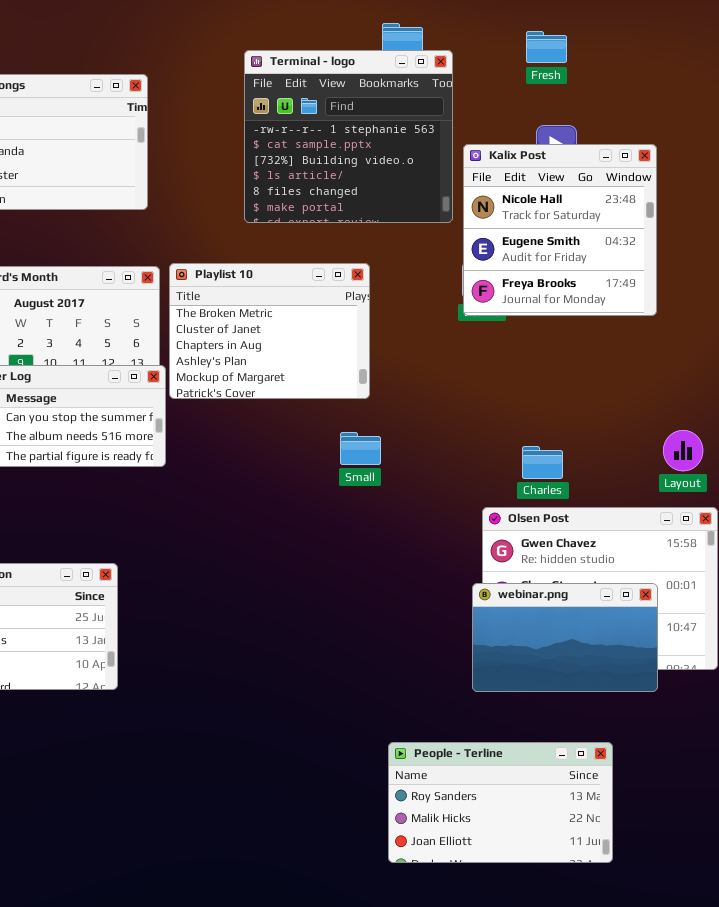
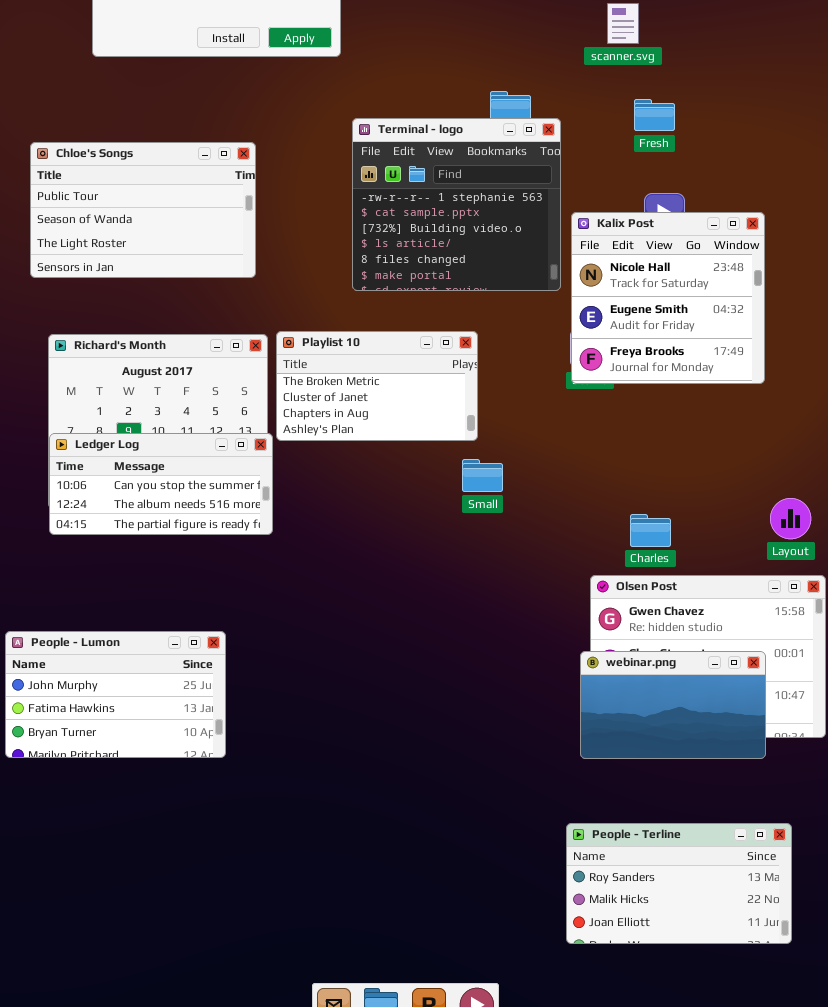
Playlist 10: [169,263,370,399] -> [276,331,478,441], resized
Small: [340,432,381,465] -> [462,459,503,492], moved
People - Terline: [388,742,613,863] -> [566,823,792,944], moved

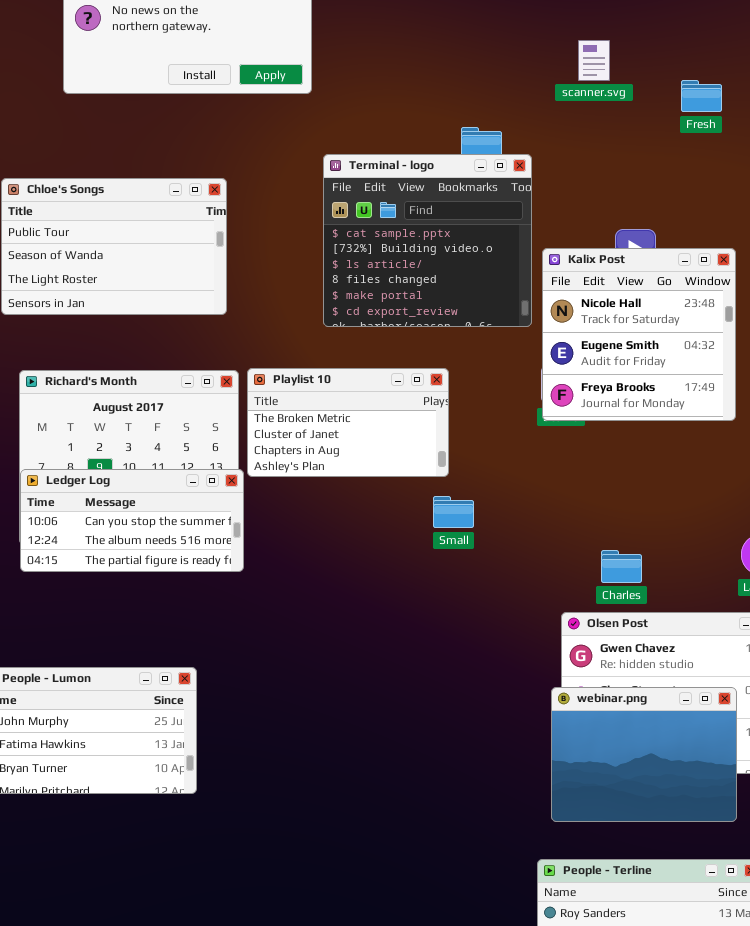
Fresh: [634,99,675,131] -> [681,80,722,112], moved
Terminal - logo: [352,118,561,291] -> [323,154,532,327], scrolled down 1 row
webinar.png: [580,651,766,759] -> [551,687,737,822], resized

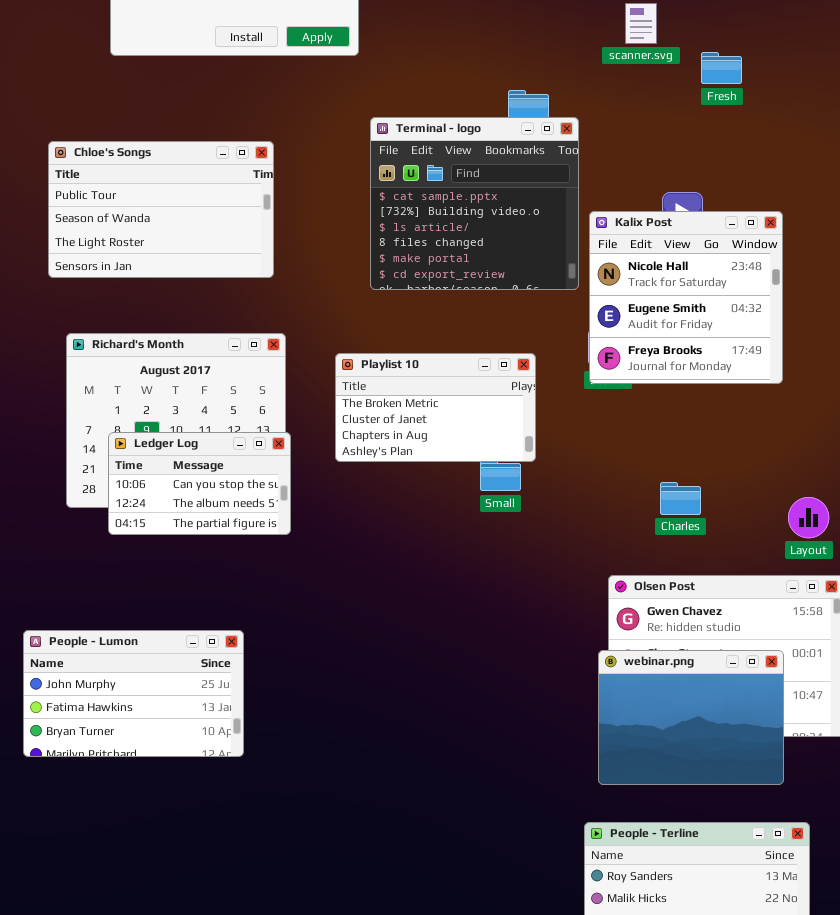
Fresh: [681,80,722,112] -> [701,52,742,84], moved
Playlist 10: [247,368,449,477] -> [335,353,536,462], moved
Ledger Log: [20,469,244,572] -> [108,432,291,535], resized
Charles: [601,550,642,583] -> [660,482,701,515], moved

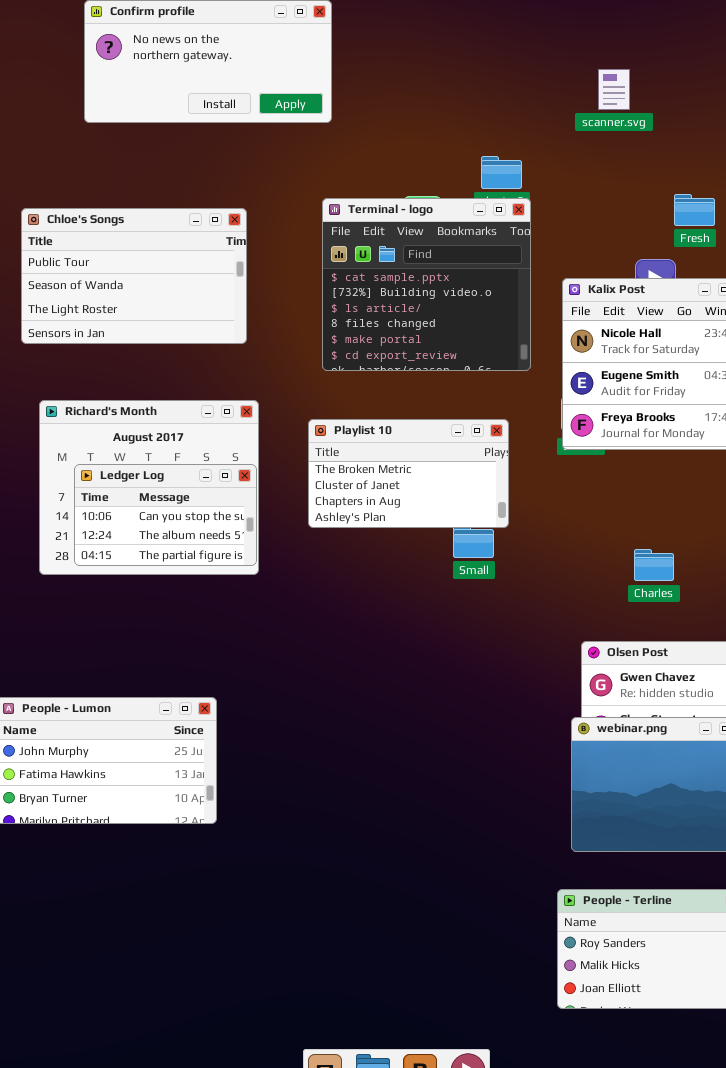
Fresh: [701,52,742,84] -> [674,194,715,226], moved
Terminal - logo: [370,117,579,290] -> [322,198,531,371], moved
Ledger Log: [108,432,291,535] -> [74,464,257,566], moved

